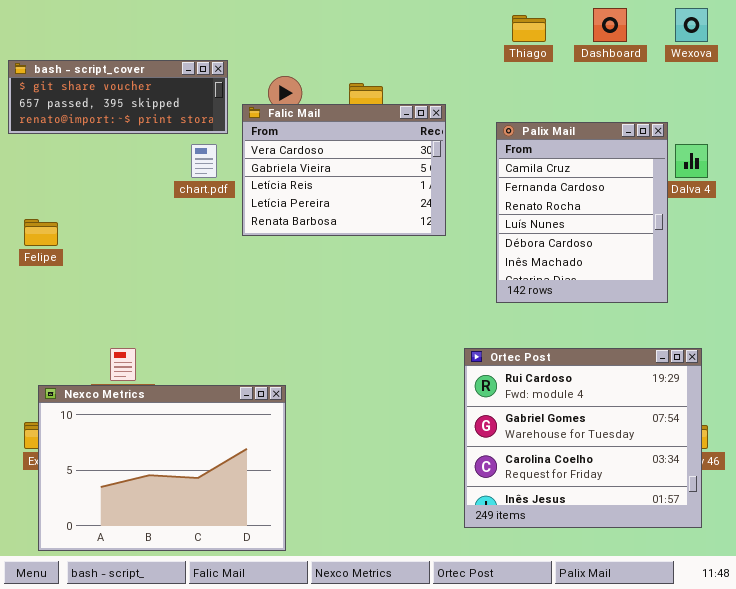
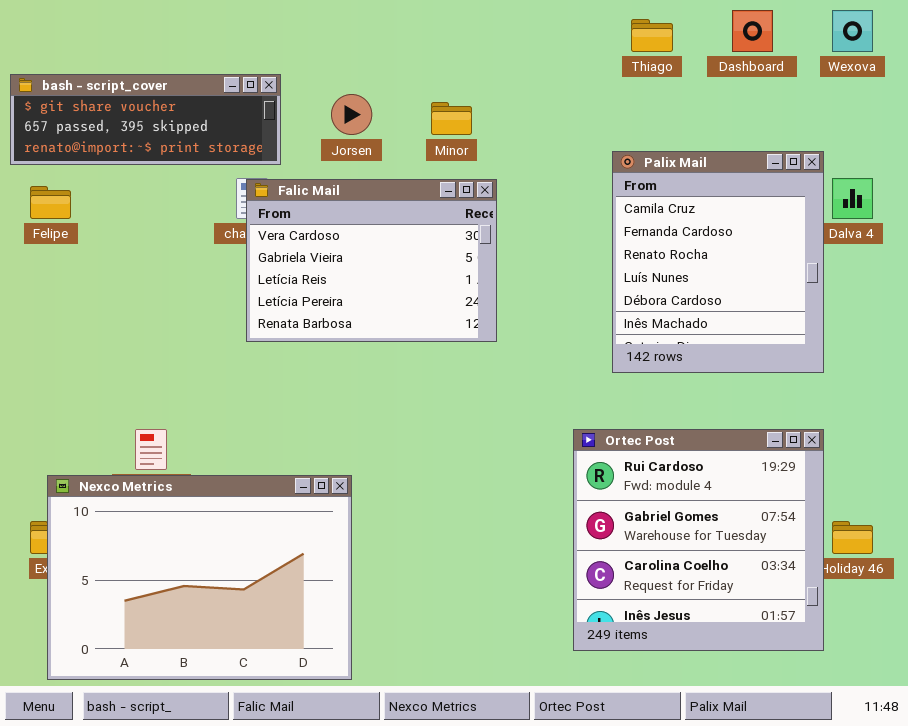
Falic Mail: [242,104,446,236] -> [246,179,497,342], moved
Felipe: [24,219,58,246] -> [30,186,71,219], moved
Ortec Post: [464,348,702,528] -> [573,429,824,651], resized

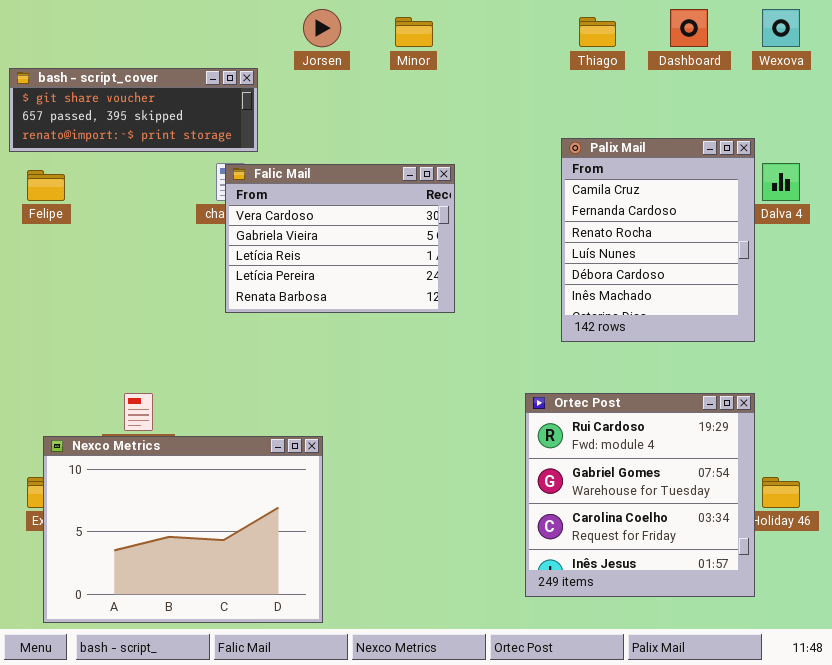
Jorsen: [331,94,372,135] -> [303,9,341,47], moved
Minor: [431,102,472,135] -> [395,17,433,47], moved

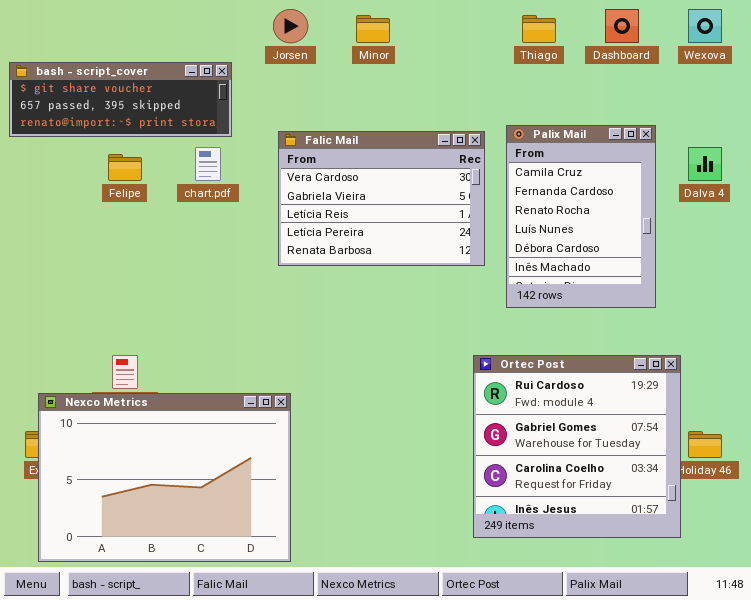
Palix Mail: [561,138,755,342] -> [506,125,656,308], resized
Falic Mail: [225,164,455,313] -> [278,131,485,266], moved
Felipe: [27,170,65,201] -> [108,154,142,181], moved

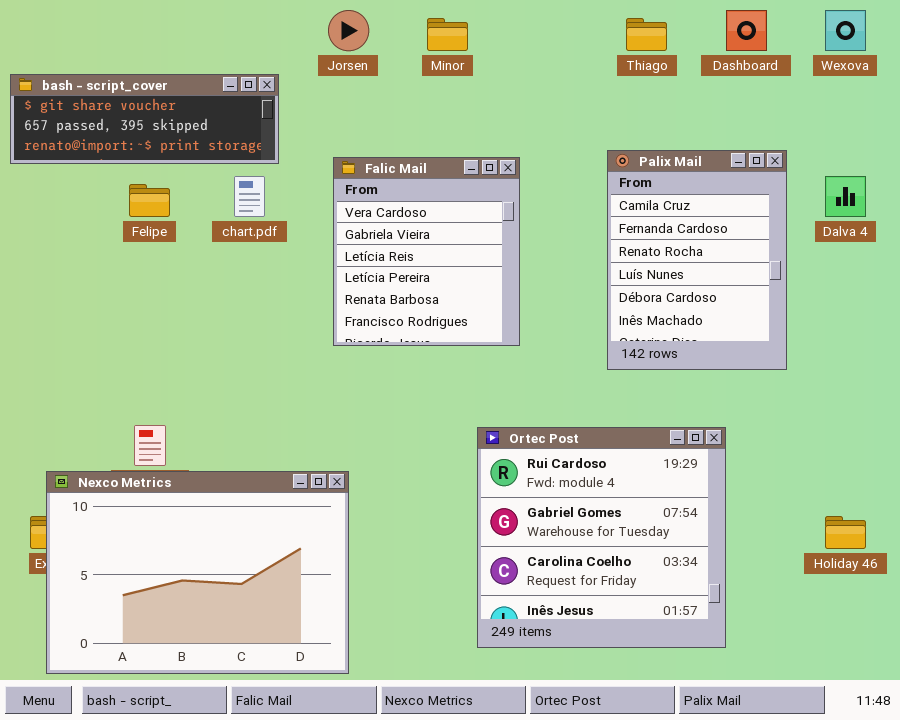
Falic Mail: [278,131,485,266] -> [333,157,520,346], resized
Ortec Post: [473,355,681,538] -> [477,427,726,648], moved

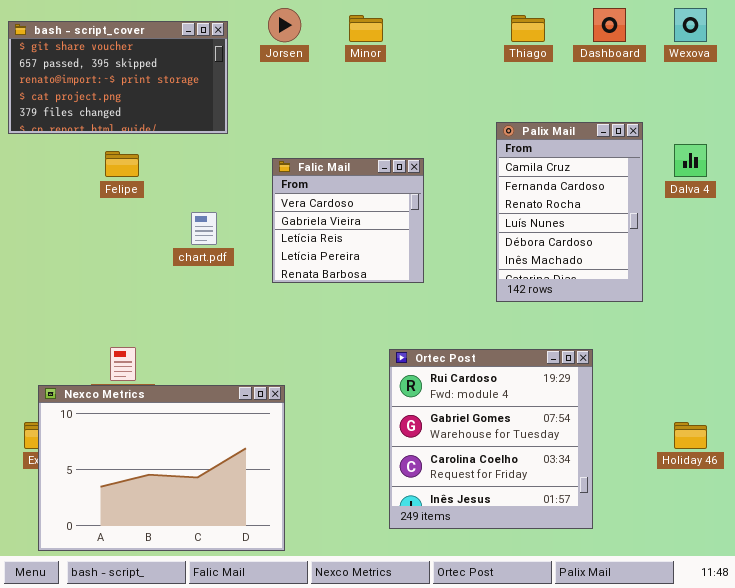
bash - script_cover: [10,74,279,164] -> [8,21,228,134], resized
Falic Mail: [333,157,520,346] -> [272,158,424,283], resized
chart.pdf: [234,176,265,217] -> [191,212,217,245], moved

